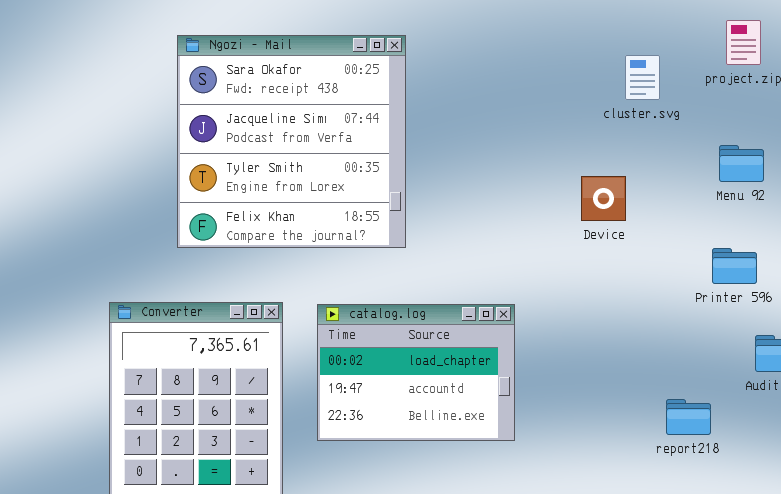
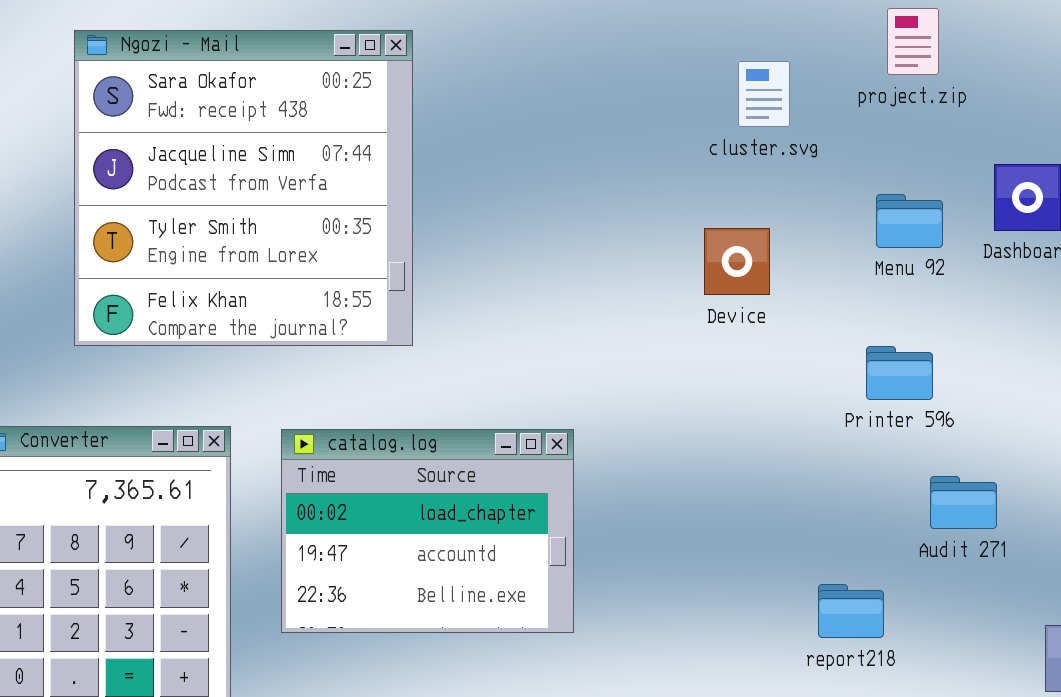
Device: [581,176,626,221] -> [704,228,770,295], moved
report218: [666,399,711,435] -> [818,584,884,638], moved

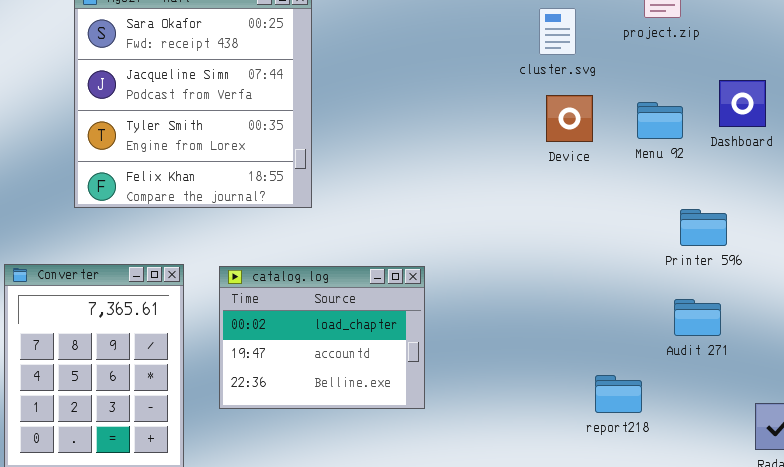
Device: [704,228,770,295] -> [546,95,593,142], moved
Printer 596: [866,346,933,400] -> [680,209,727,246], moved

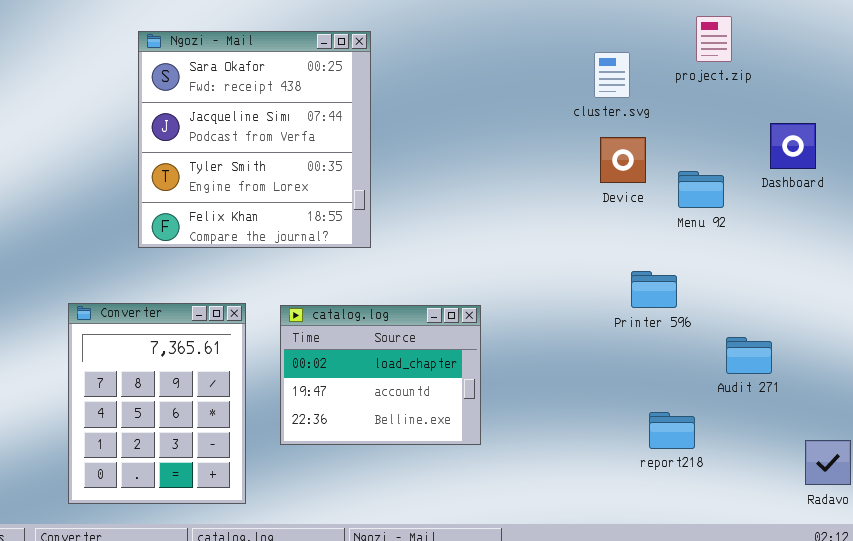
Menu 92: [637,102,683,139] -> [678,171,724,208], moved
Printer 596: [680,209,727,246] -> [631,271,677,308], moved

